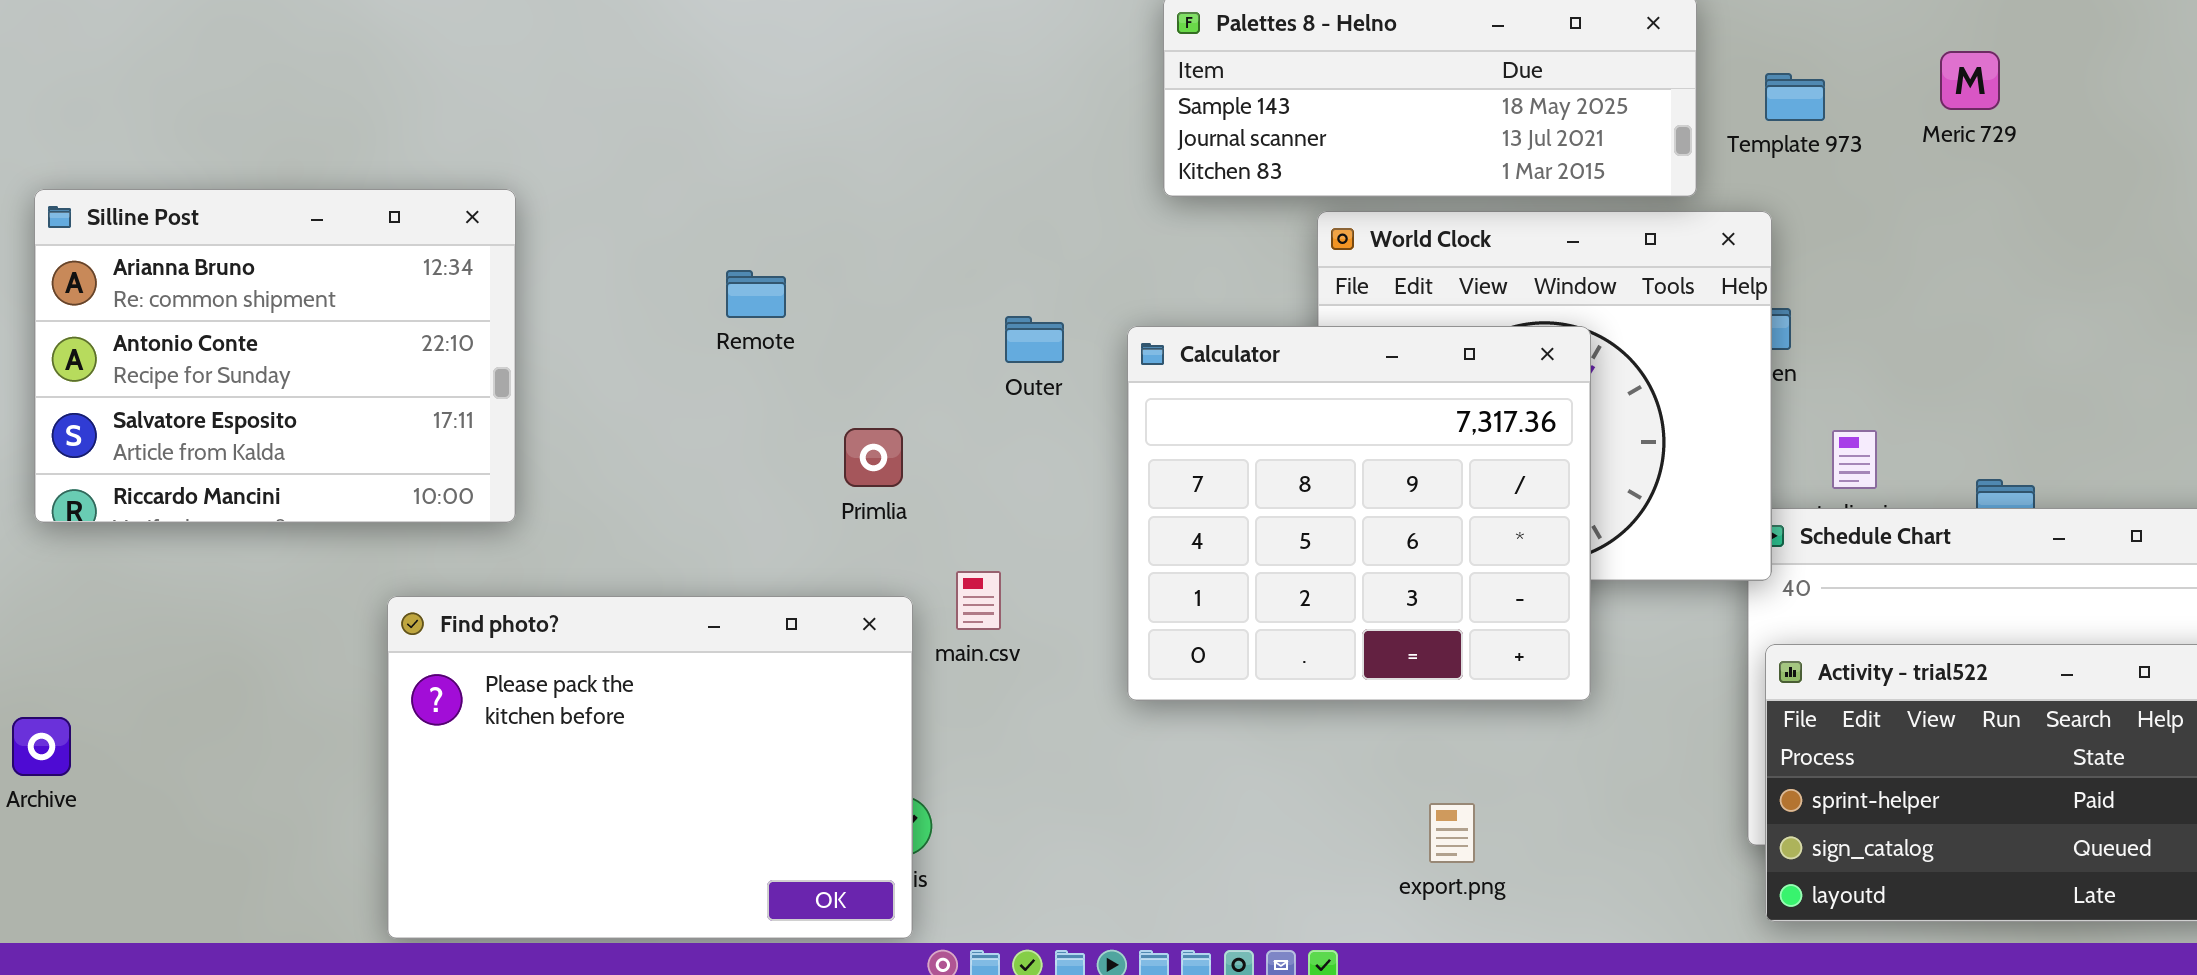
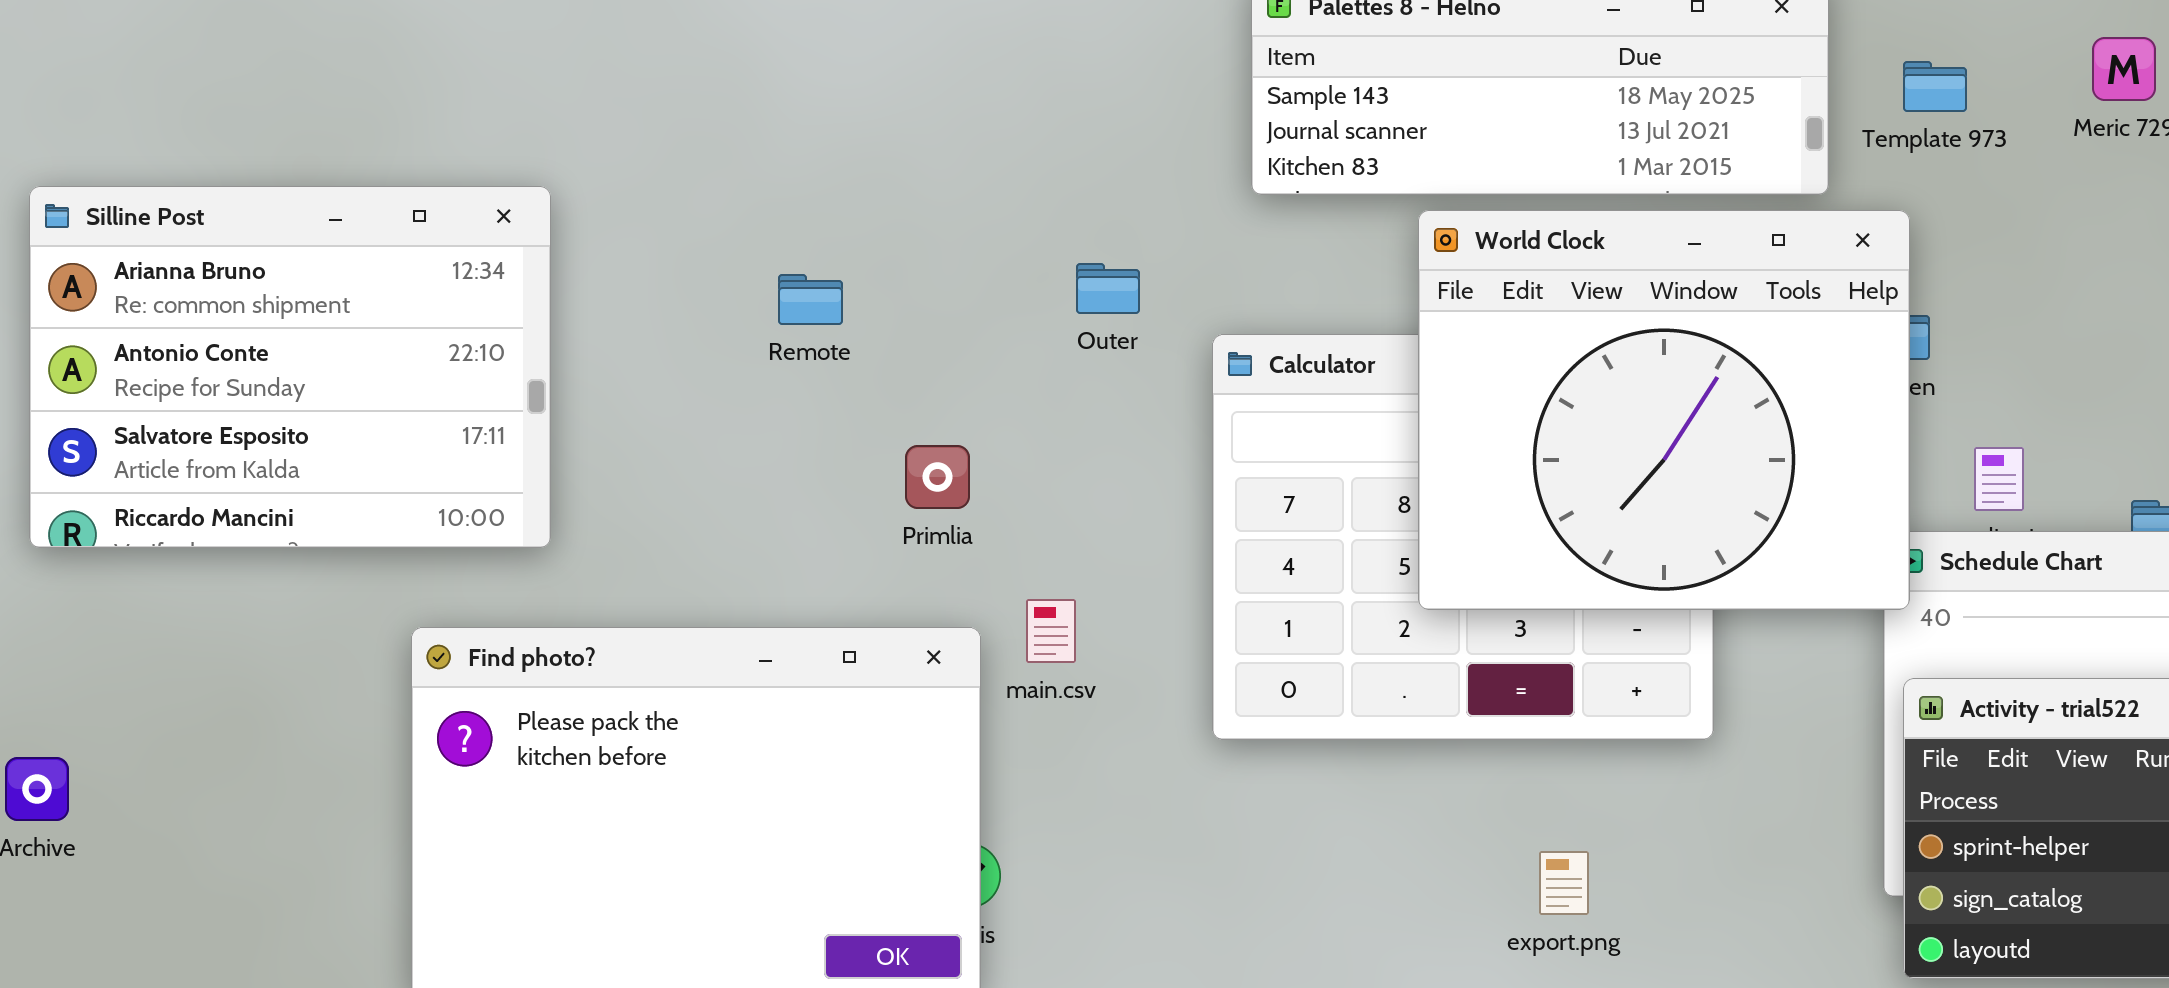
World Clock: [1317,211,1772,581] -> [1418,210,1910,610], raised
Outer: [1005,316,1064,363] -> [1076,263,1140,314], moved

